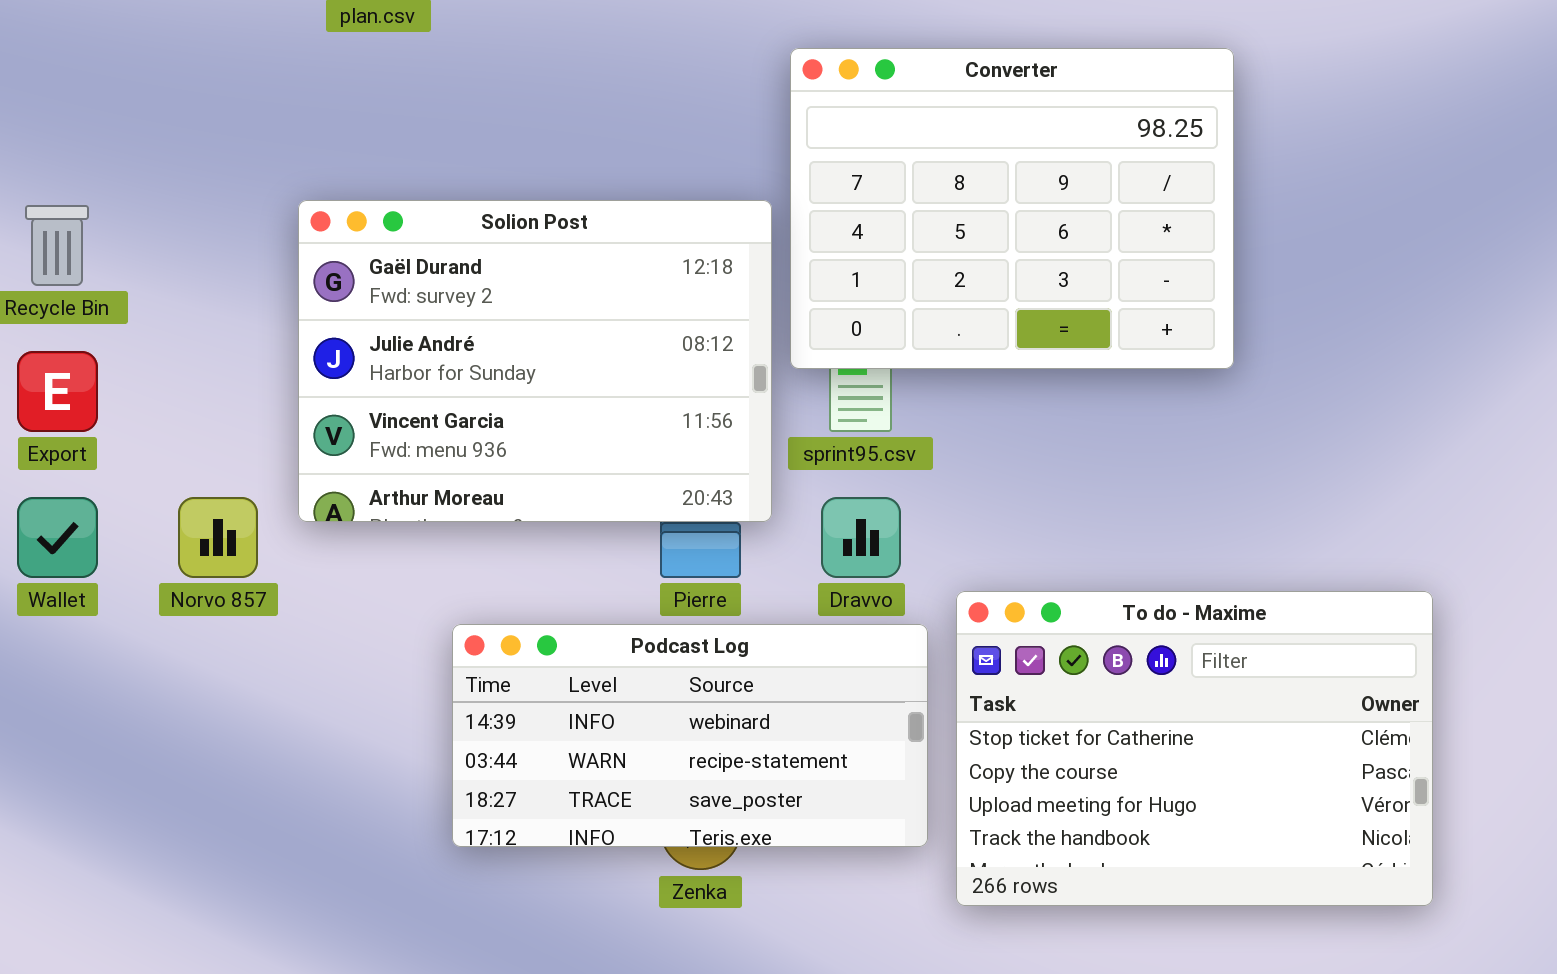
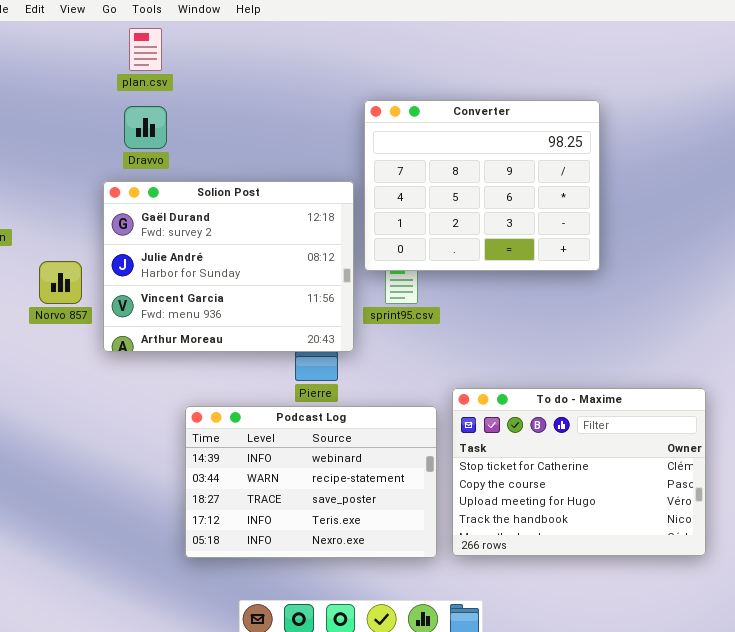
Norvo 857: [178,497,258,578] -> [39,261,82,304], moved
Dravvo: [821,497,901,578] -> [124,106,167,149], moved
Podcast Log: [452,624,928,847] -> [185,406,437,558], resized

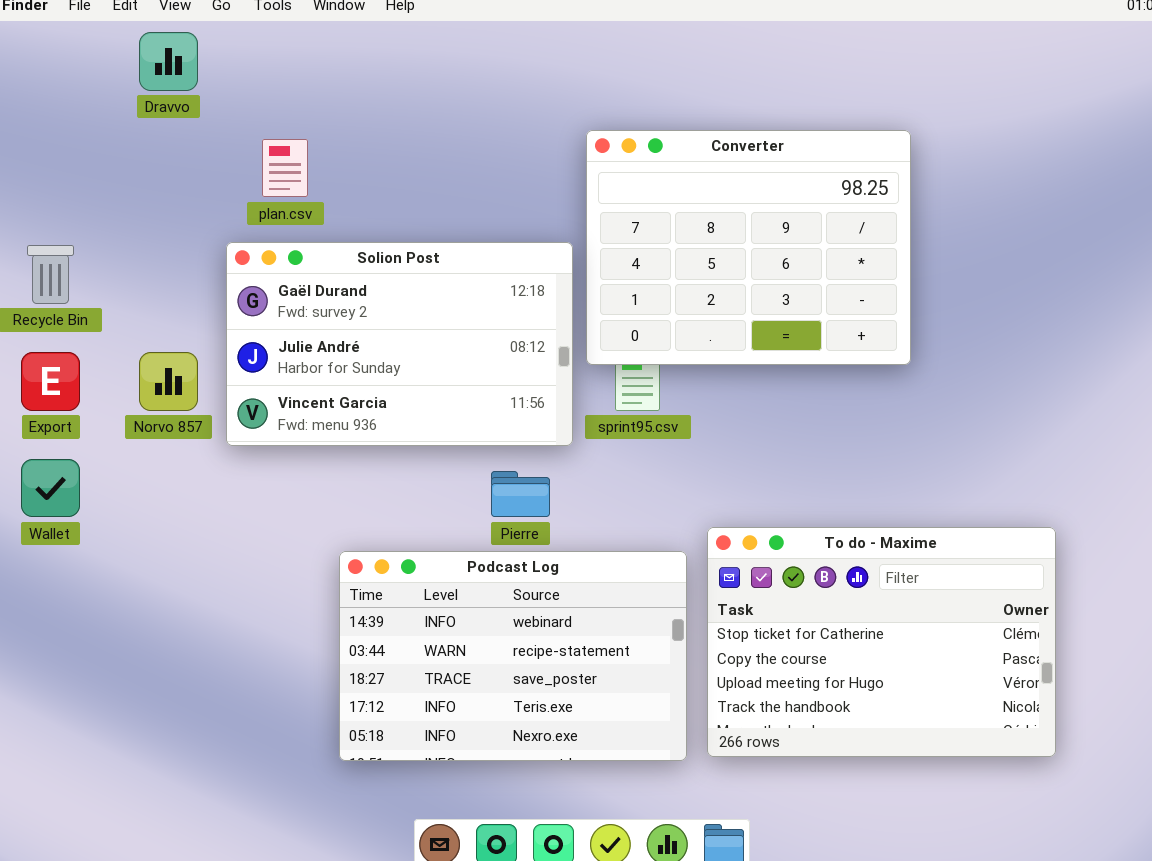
plan.csv: [129,28,162,71] -> [262,139,308,197], moved
Dravvo: [124,106,167,149] -> [139,32,198,91], moved
Solion Post: [103,181,354,352] -> [226,242,573,446], resized

